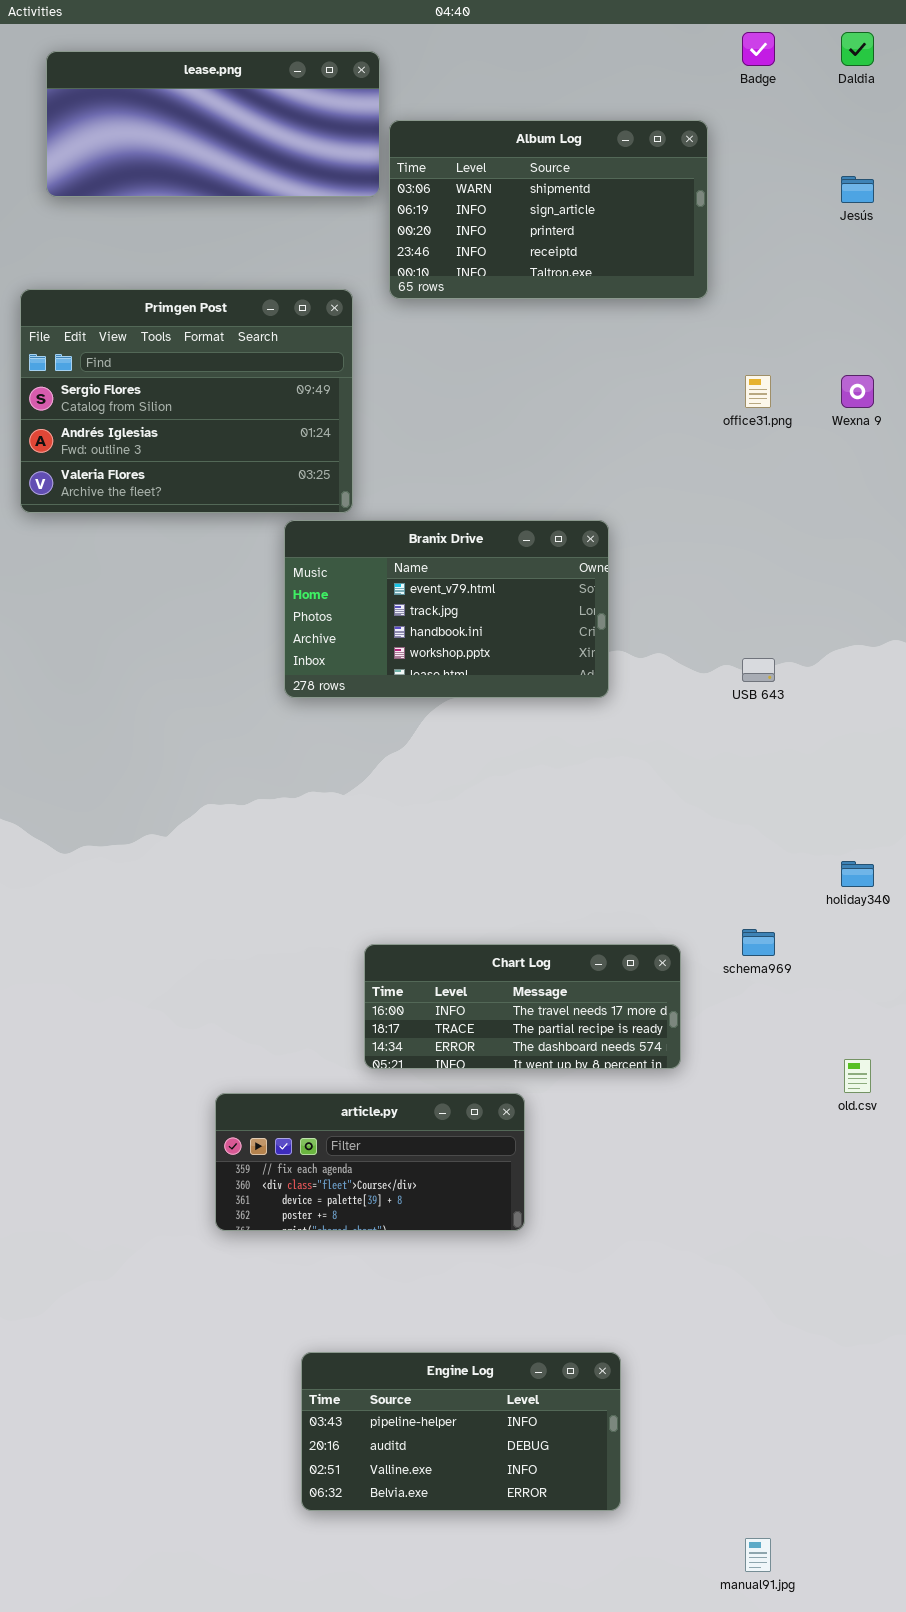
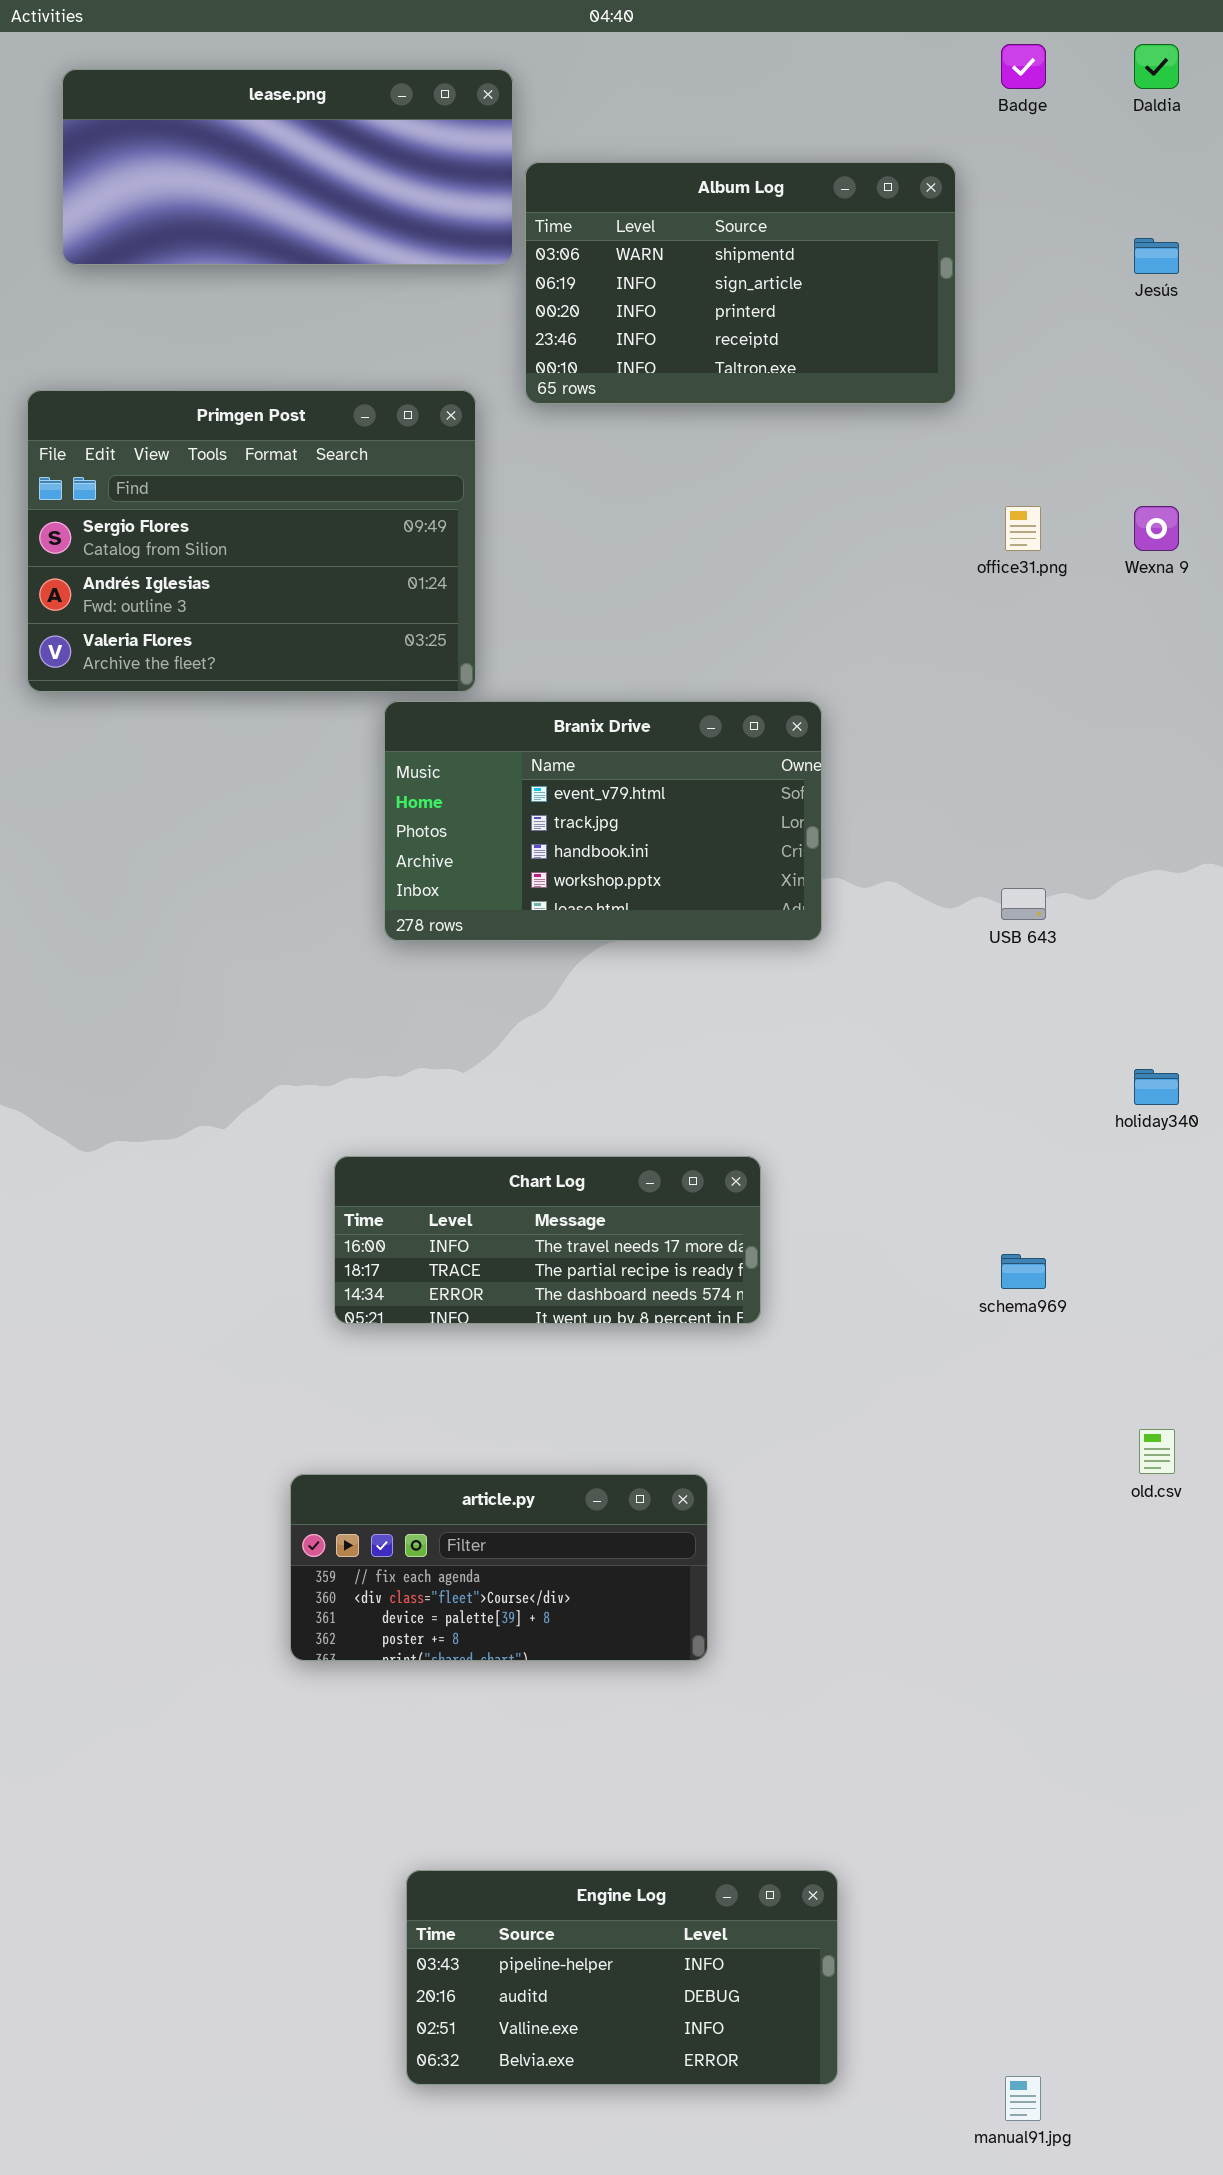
holiday340: [841,861,874,887] -> [1134,1069,1179,1105], moved
Chart Log: [364,944,681,1069] -> [334,1156,761,1324], moved
Engine Log: [301,1352,621,1511] -> [406,1870,838,2085], moved

